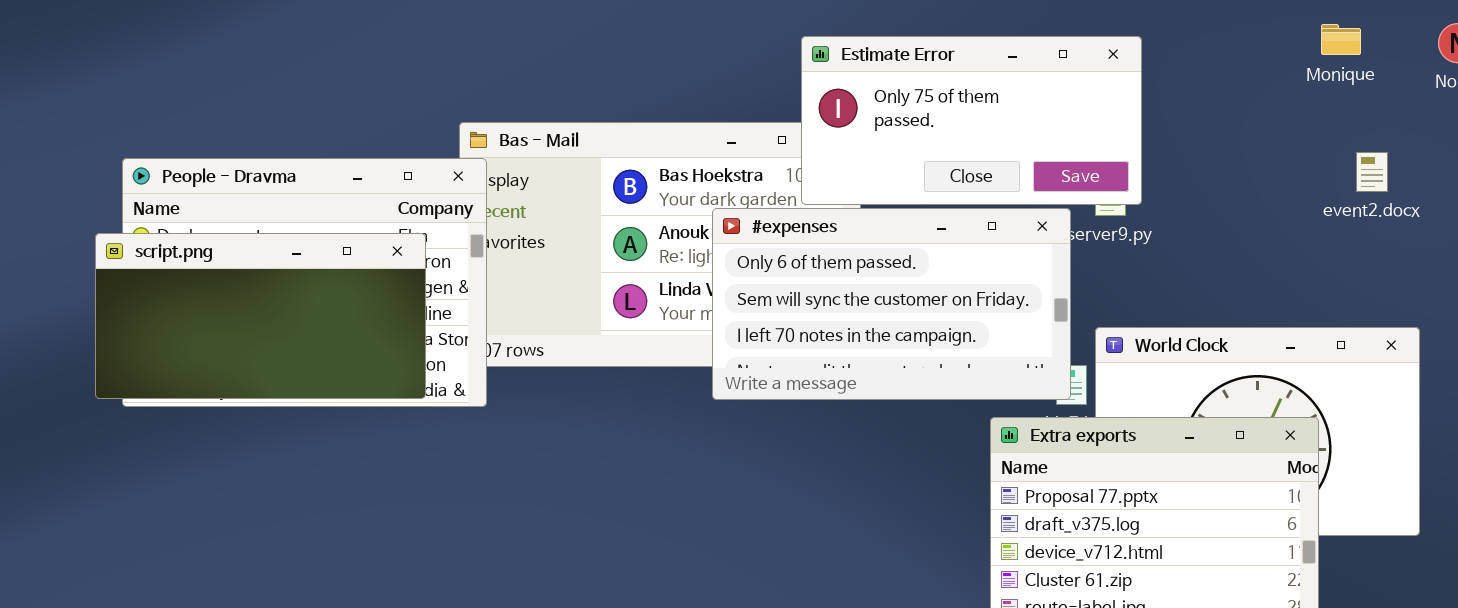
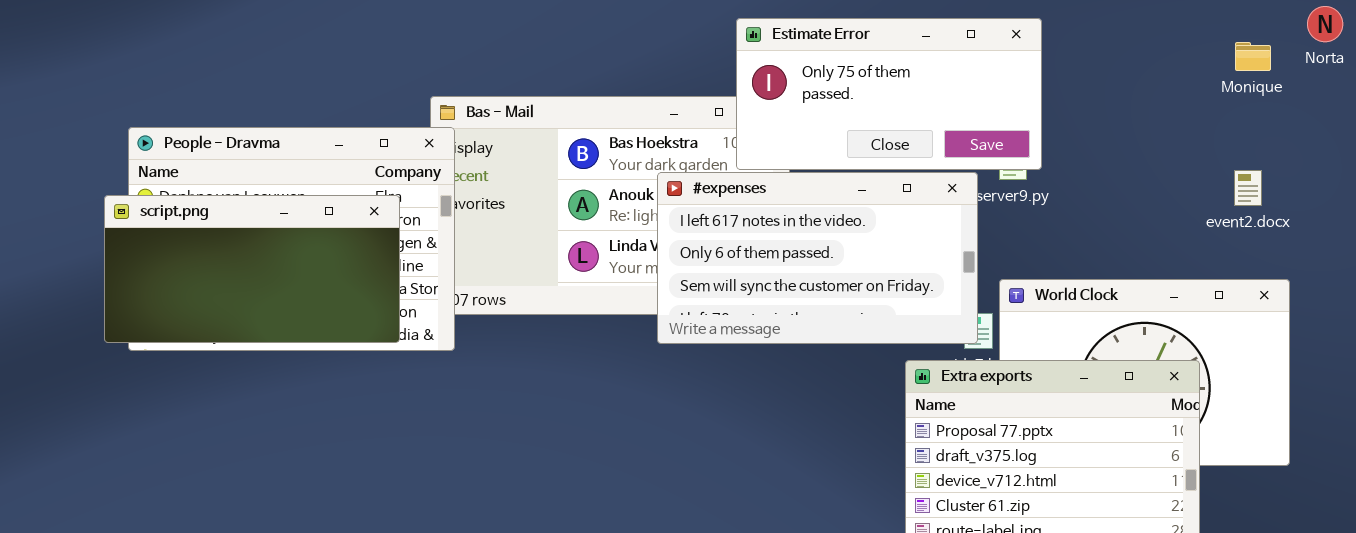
Monique: [1321,24,1361,55] -> [1235,42,1271,71], moved
event2.docx: [1356,152,1388,192] -> [1234,170,1262,206], moved
#expenses: [712,208,1071,400] -> [657,172,978,344], scrolled up 1 row

